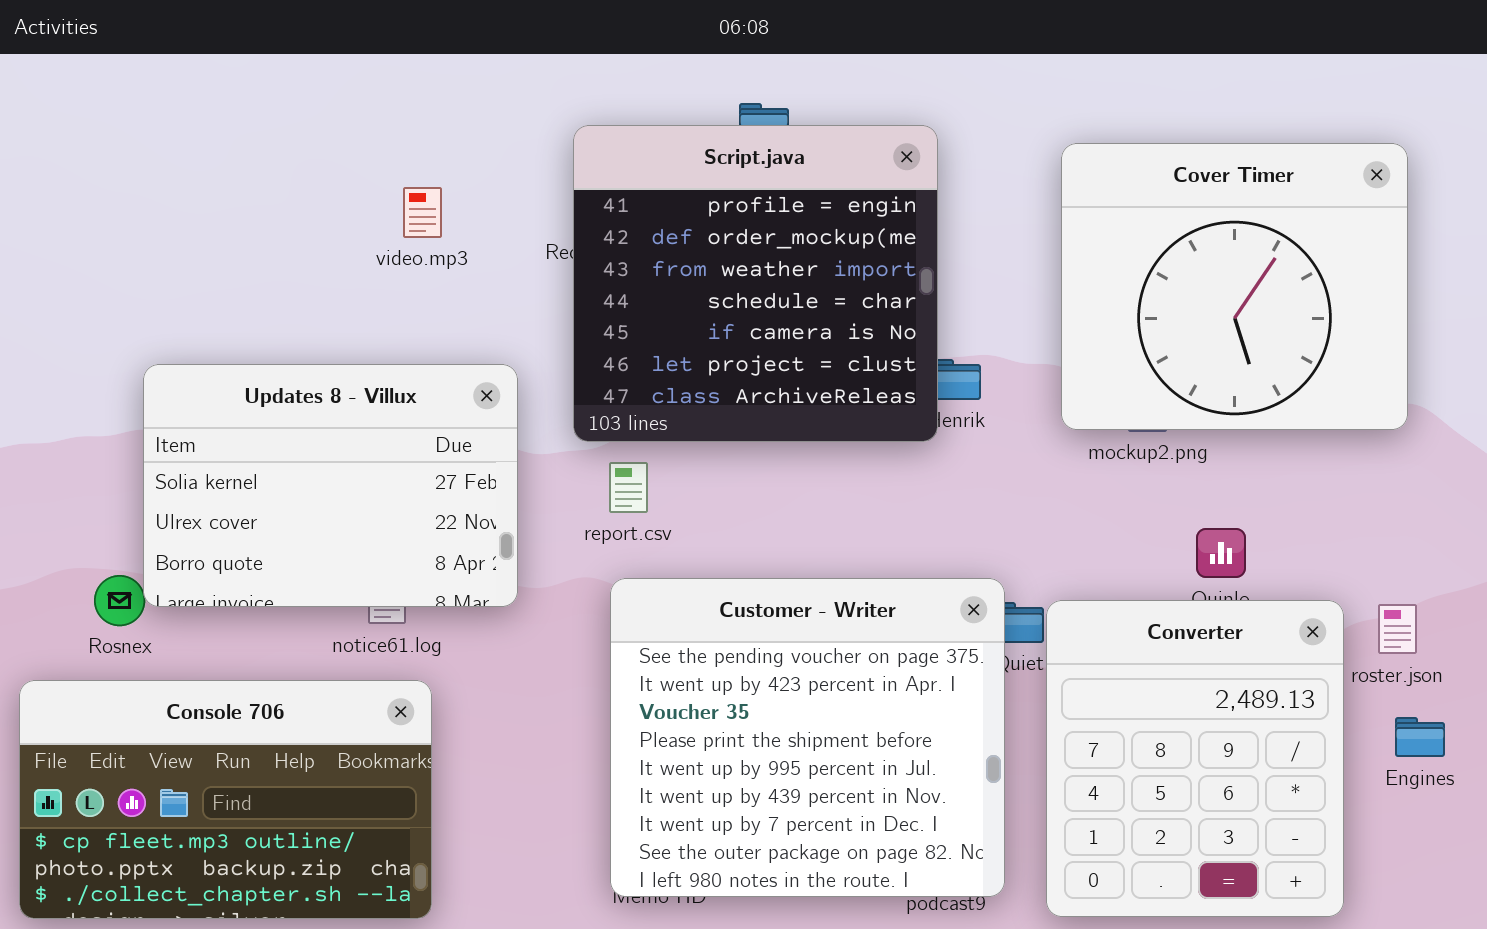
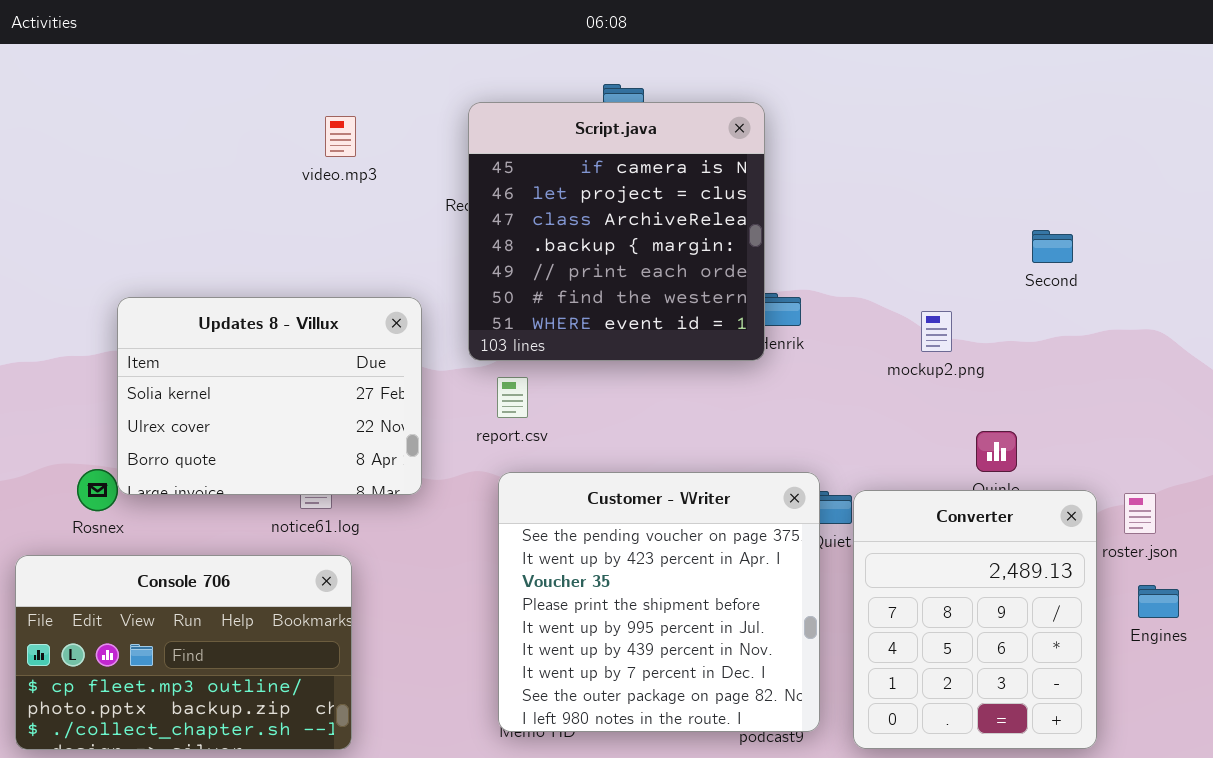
Script.java: [573,125,938,442] -> [468,102,765,361], scrolled down 4 rows
Cover Timer: [1061,143,1408,430] -> none, closed
video.mp3: [403,187,442,238] -> [325,116,356,157], moved

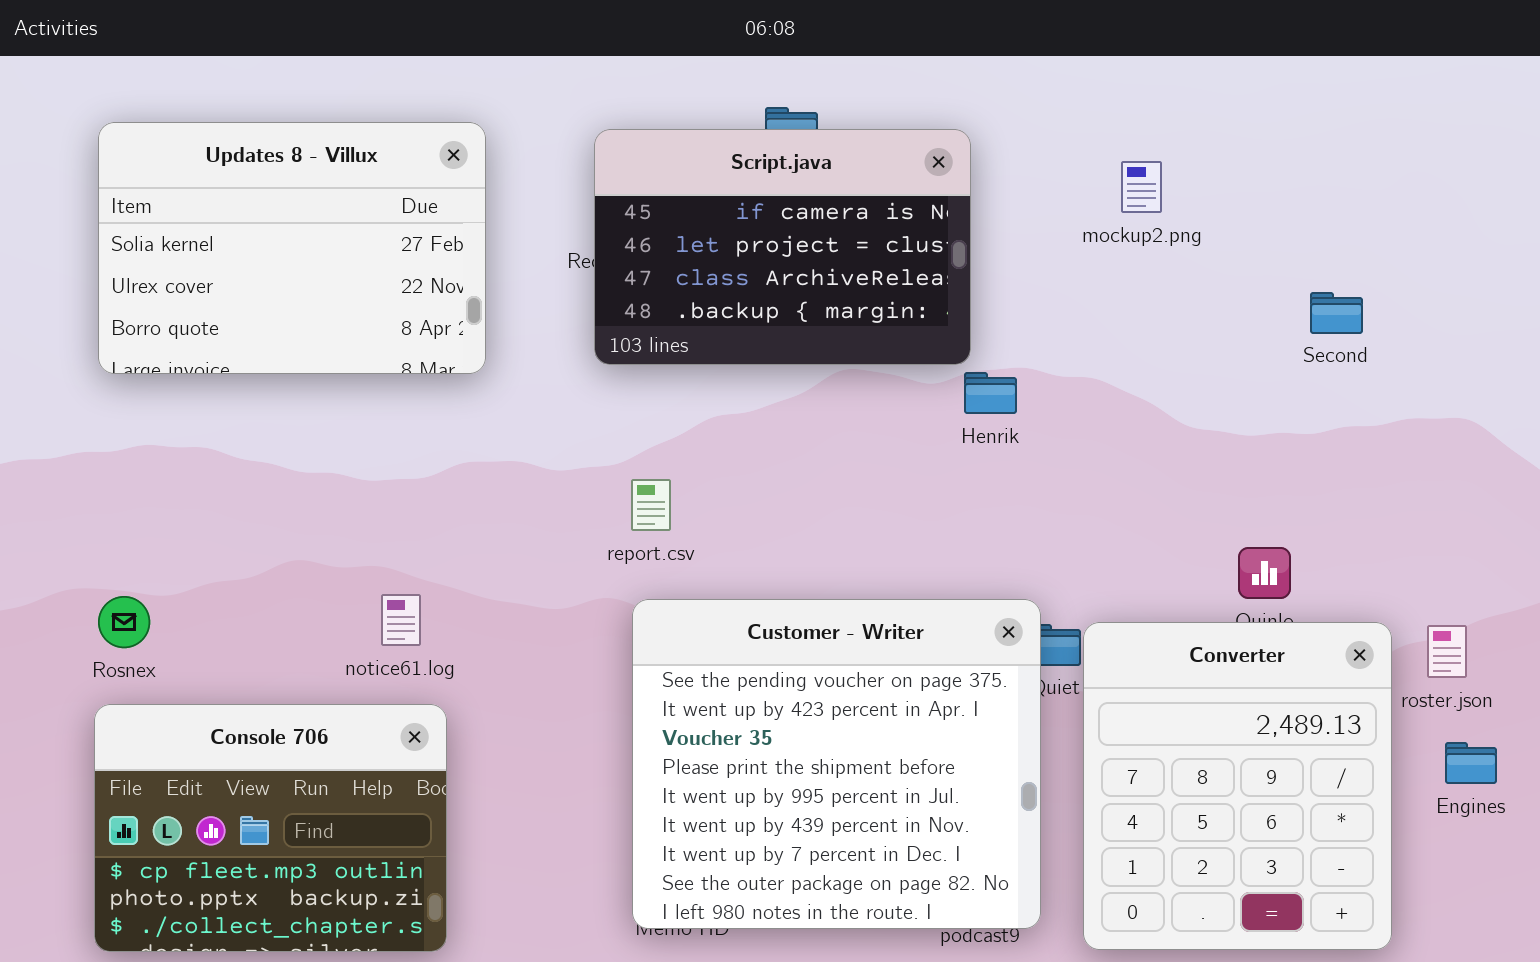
Script.java: [468,102,765,361] -> [594,129,971,365], resized
Updates 8 - Villux: [117,297,422,495] -> [98,122,486,374], moved
mockup2.png: [921,311,952,352] -> [1121,161,1162,213], moved
Console 706: [15,555,352,750] -> [94,704,447,952], resized

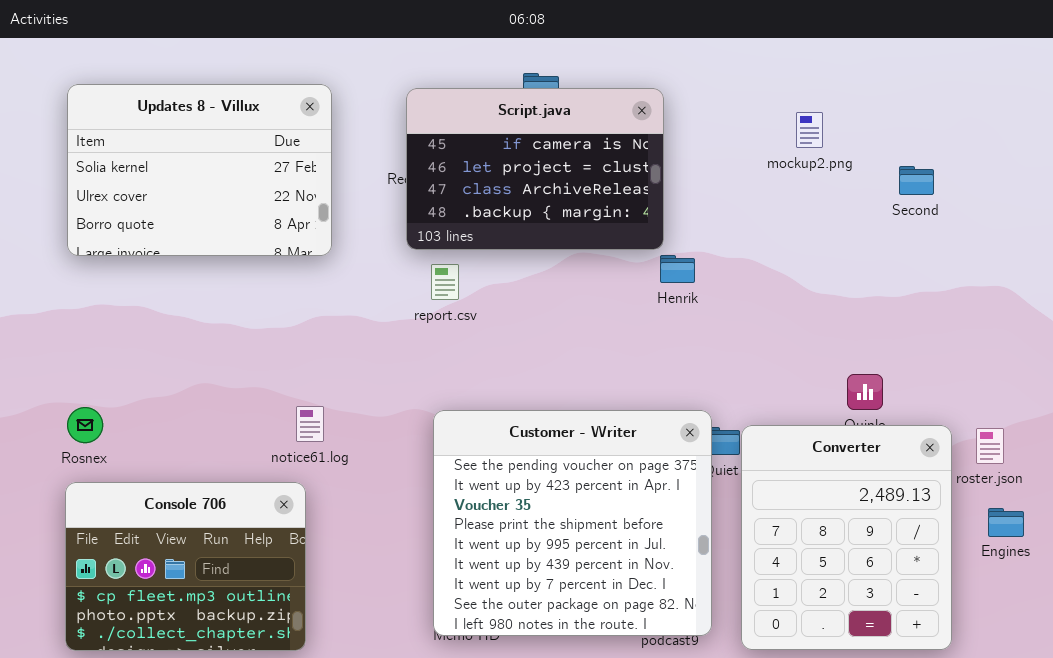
mockup2.png: [1121,161,1162,213] -> [796,112,823,148], moved
Second: [1310,292,1363,334] -> [899,166,934,195], moved
report.csv: [631,479,671,531] -> [431,264,459,300], moved
notice61.log: [381,594,421,646] -> [296,406,324,442], moved

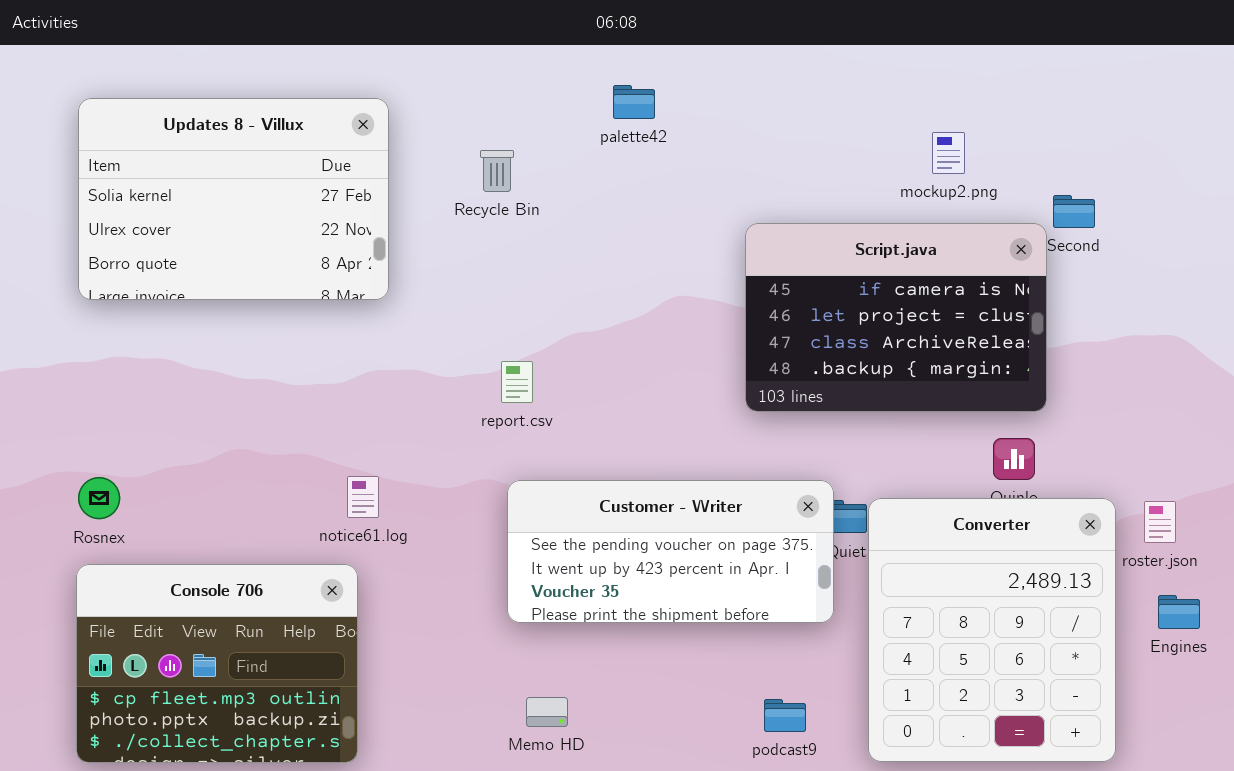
Script.java: [406,88,664,250] -> [745,223,1047,412], moved
report.csv: [431,264,459,300] -> [501,361,533,403], moved
Customer - Writer: [433,410,712,636] -> [507,480,834,623], resized

